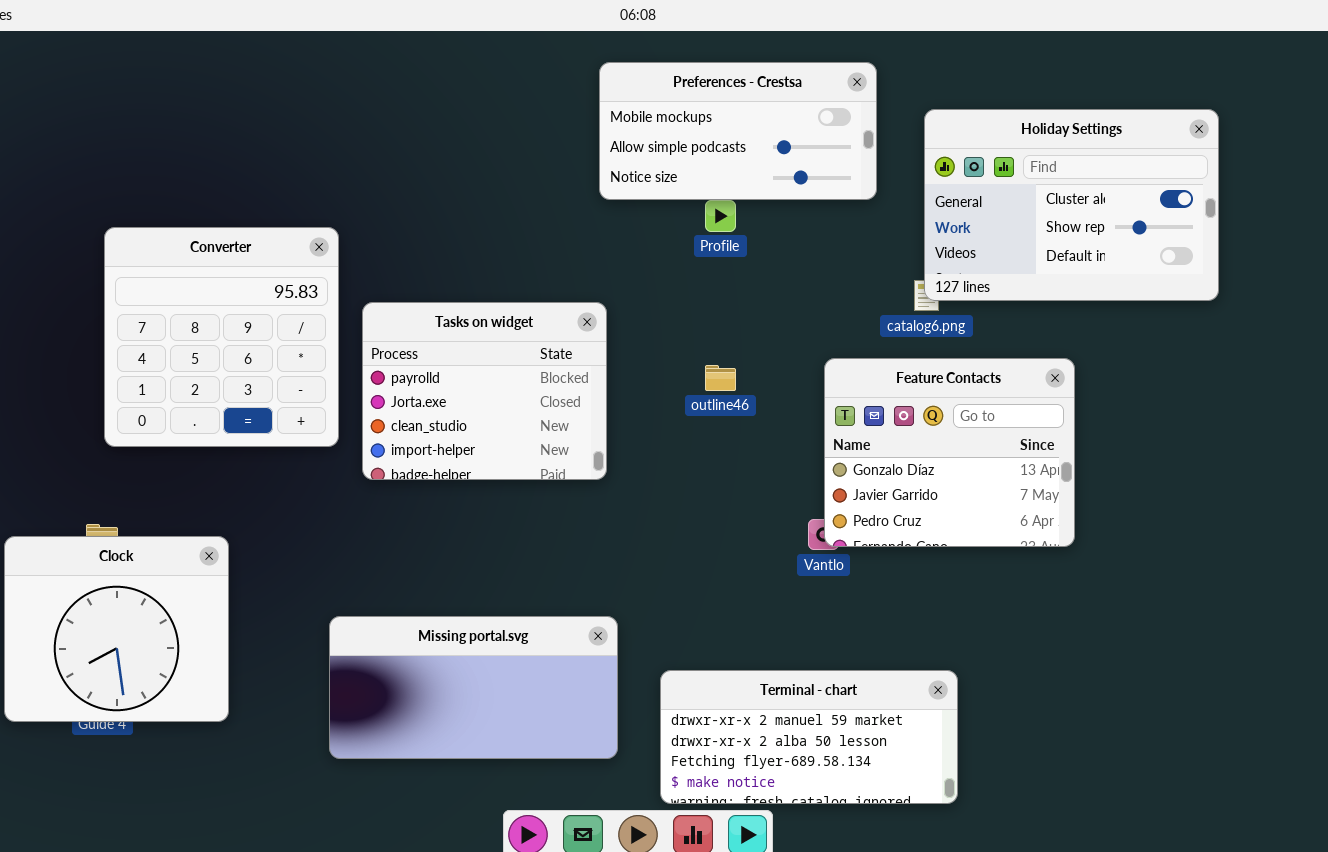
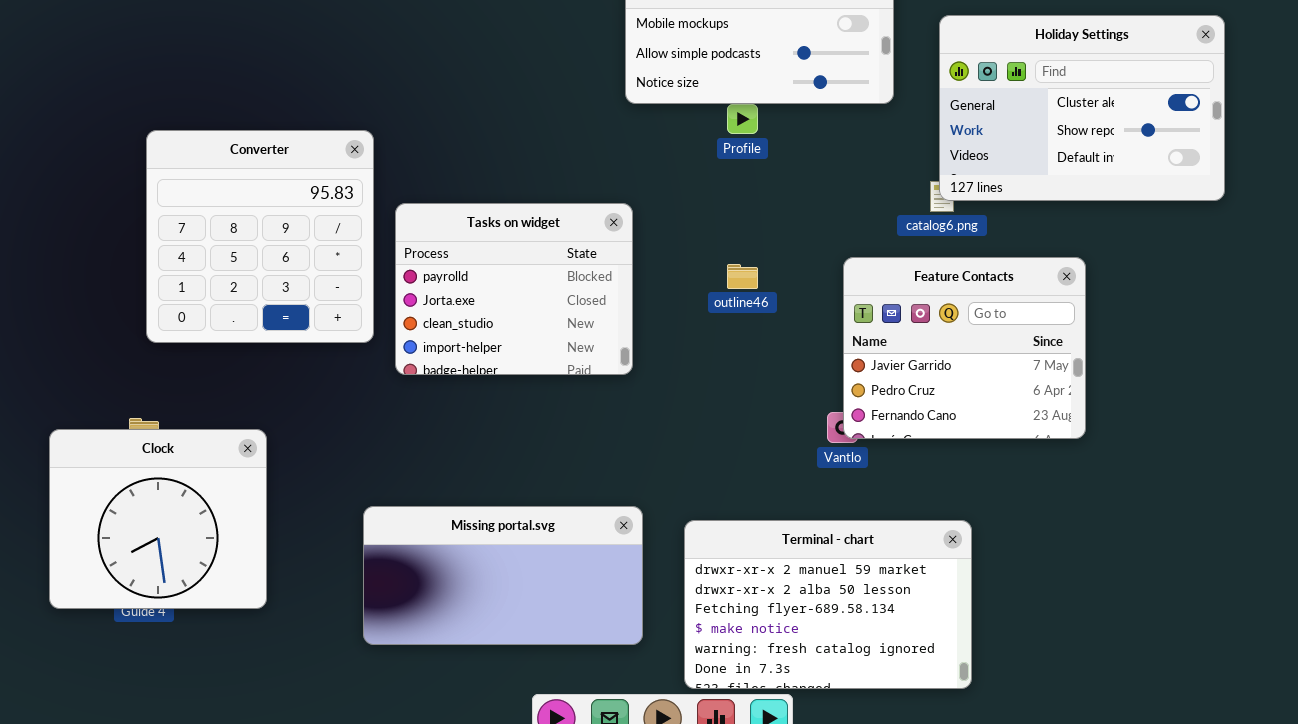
Feature Contacts: [824,358,1075,547] -> [843,257,1086,439], scrolled down 1 row
Terminal - chart: [660,670,958,804] -> [684,520,972,689], resized

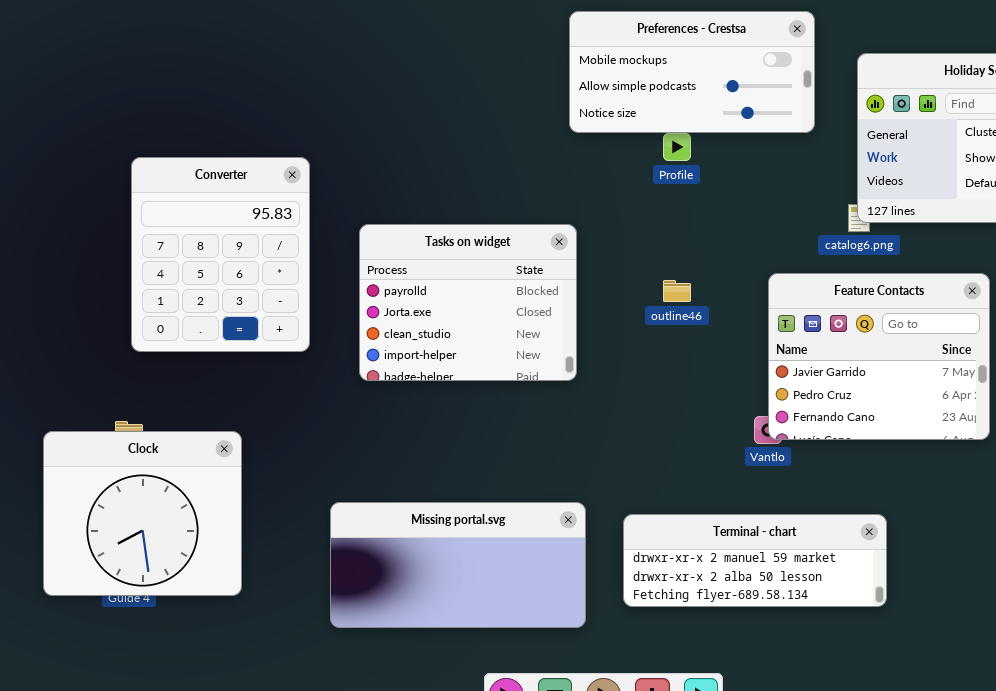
Converter: [146,130,374,343] -> [131,157,310,352], resized
Terminal - chart: [684,520,972,689] -> [623,514,887,607], resized

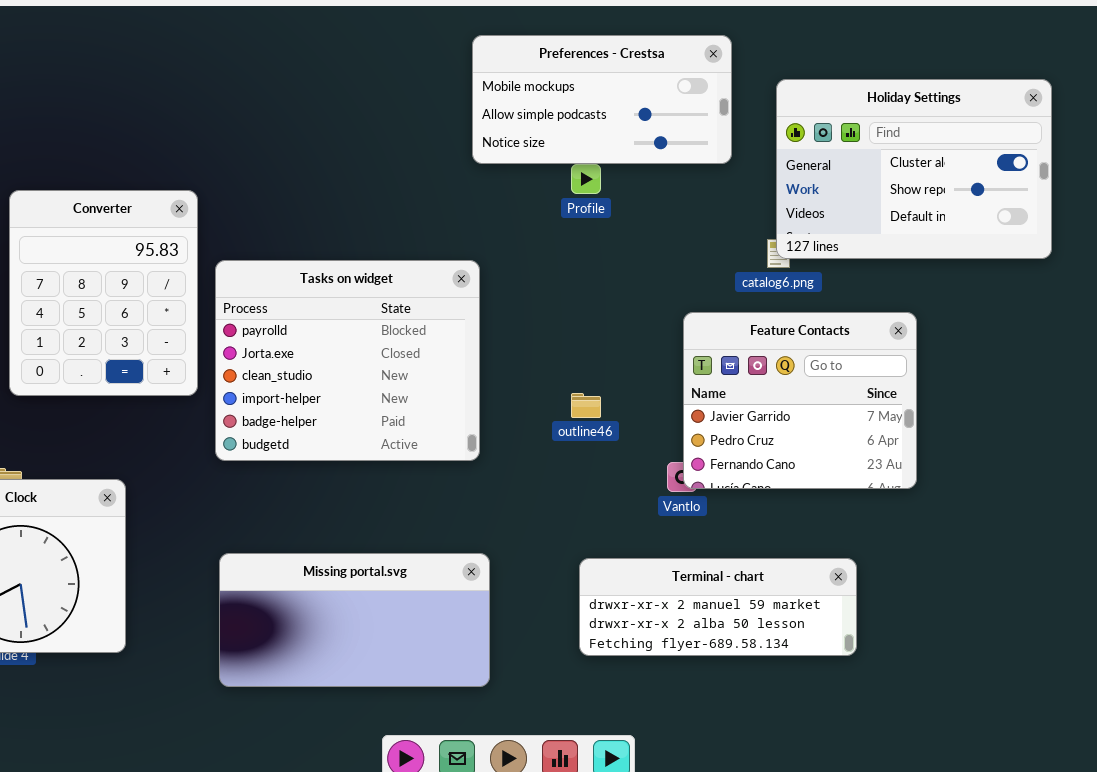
Tasks on widget: [359,224,577,381] -> [215,260,480,461], resized
outline46: [663,280,691,302] -> [571,393,601,418], moved
Terminal - chart: [623,514,887,607] -> [579,558,857,656], moved

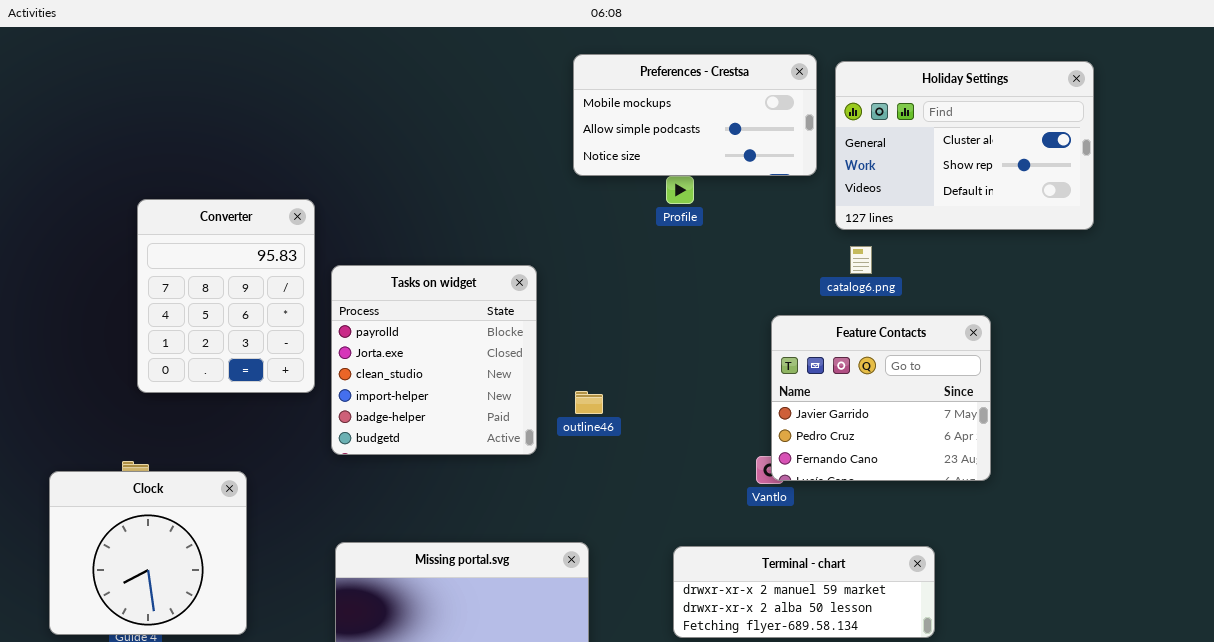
Holiday Settings: [776,79,1052,259] -> [835,61,1094,230], moved
Tasks on widget: [215,260,480,461] -> [331,265,537,455], resized
outline46: [571,393,601,418] -> [575,391,603,414], moved

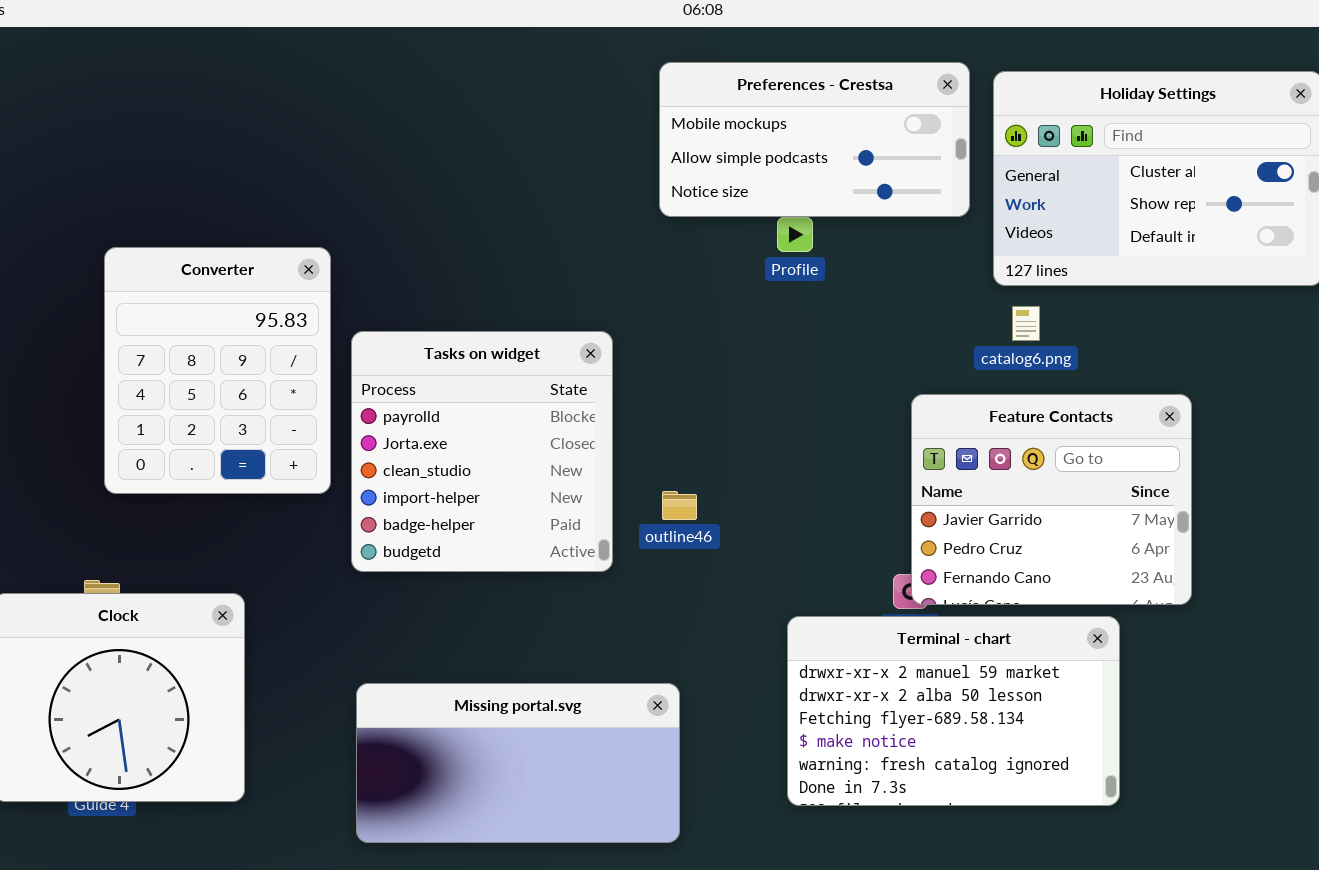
Terminal - chart: [673,546,935,638] -> [787,616,1120,806], resized

